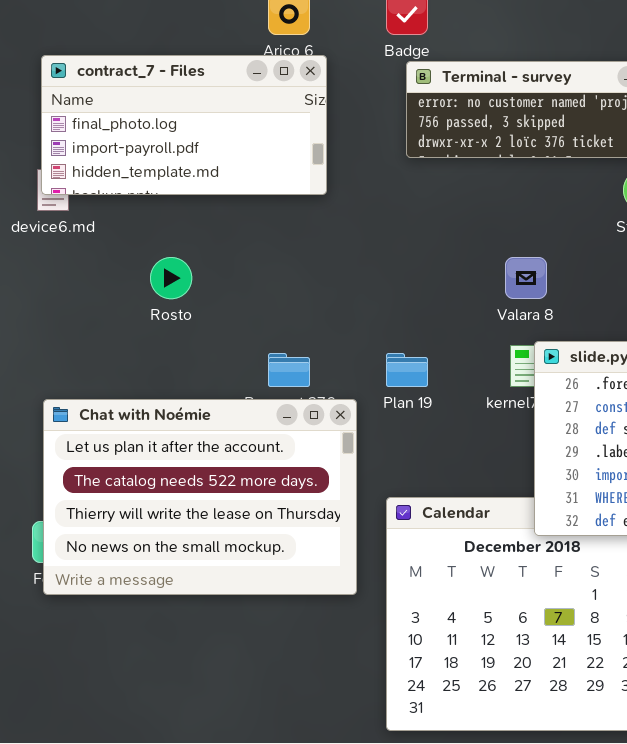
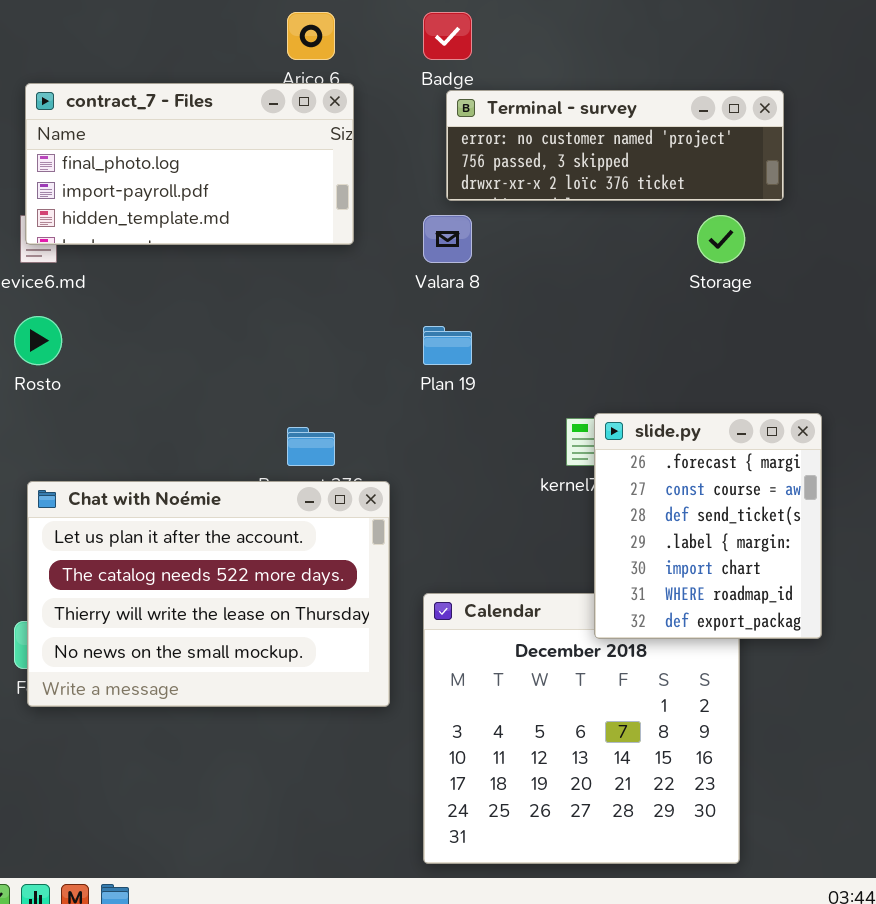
Rosto: [150,257,192,299] -> [14,316,62,365], moved
Valara 8: [505,257,547,299] -> [423,215,472,263], moved
Plan 19: [386,353,428,387] -> [423,326,472,365], moved

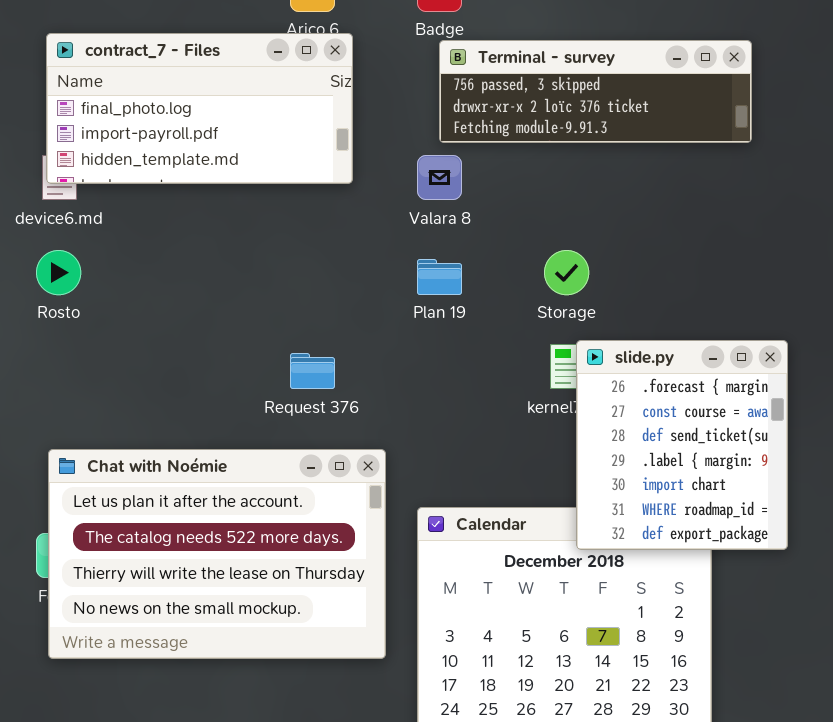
Terminal - survey: [446,90,784,201] -> [439,40,752,143], scrolled down 1 row
Storage: [697,215,745,263] -> [544,250,589,295], moved
Chat with Noémie: [27,481,390,707] -> [48,449,386,659], moved

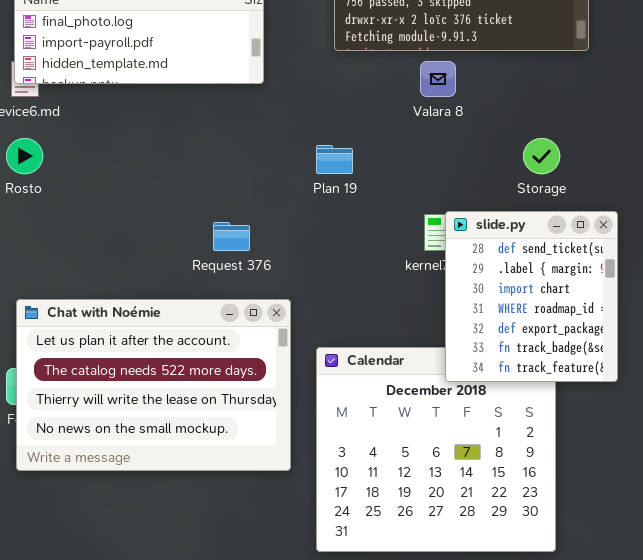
Valara 8: [417,155,462,200] -> [420,61,456,97], moved
Storage: [544,250,589,295] -> [523,138,560,174], moved
slide.py: [576,340,788,550] -> [445,211,618,382], scrolled down 2 rows

